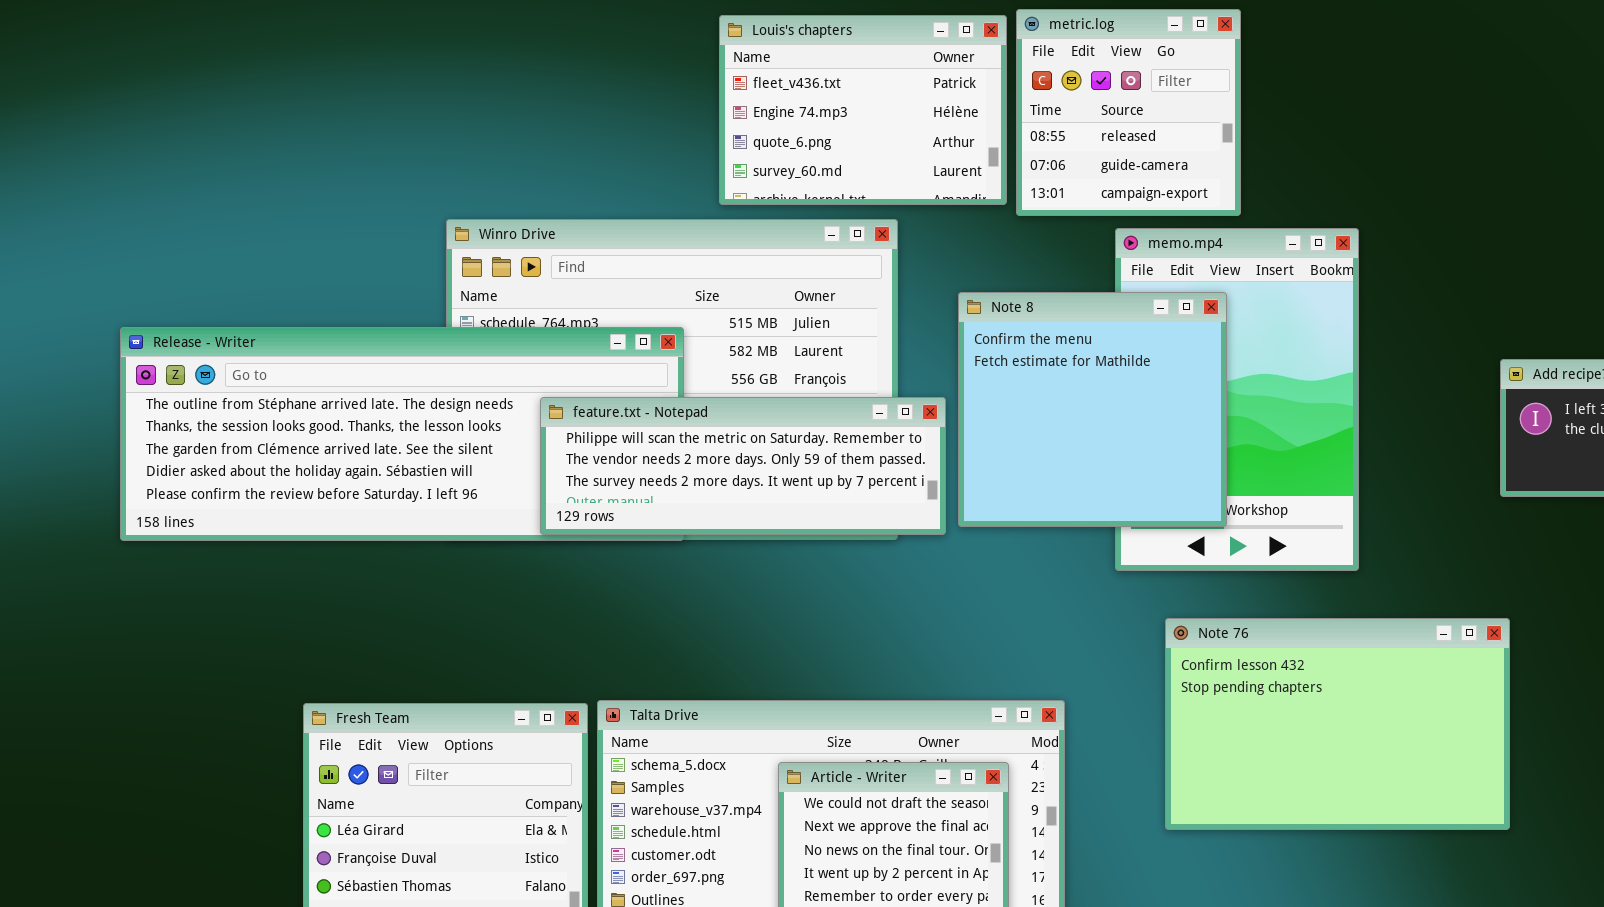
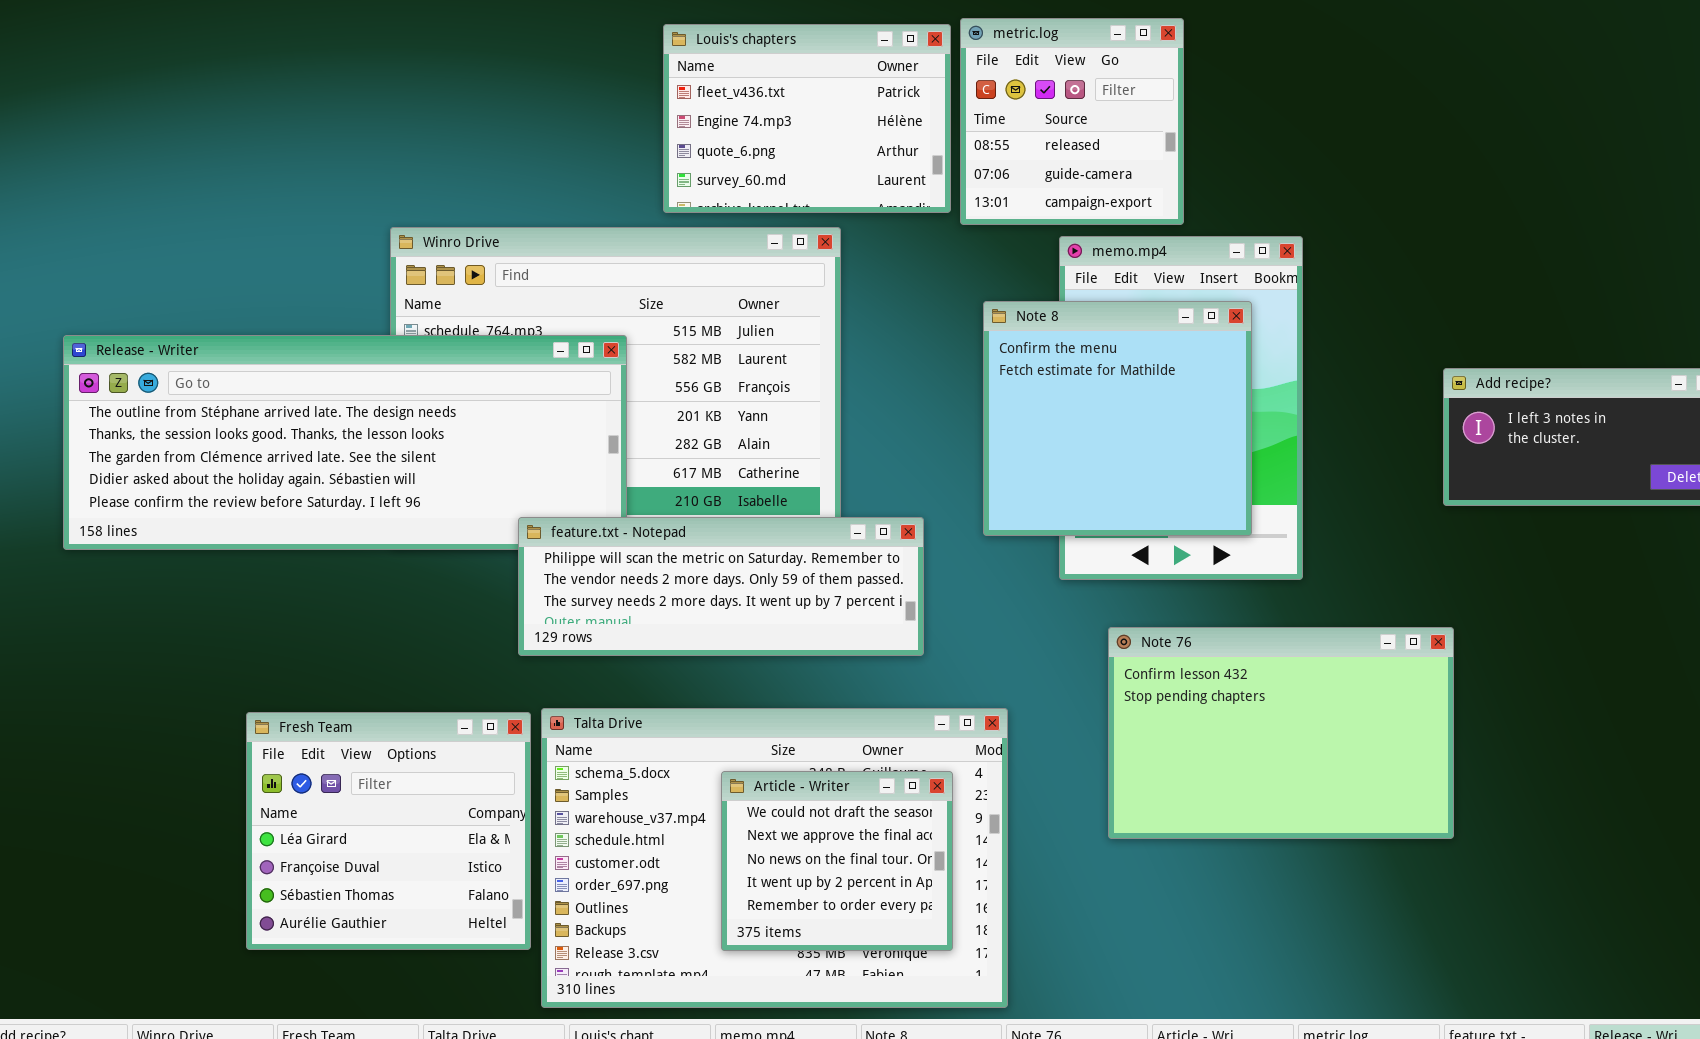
Note 8: [958,292,1227,527] -> [983,301,1252,536], moved
feature.txt - Notepad: [540,397,946,535] -> [518,517,924,656], moved

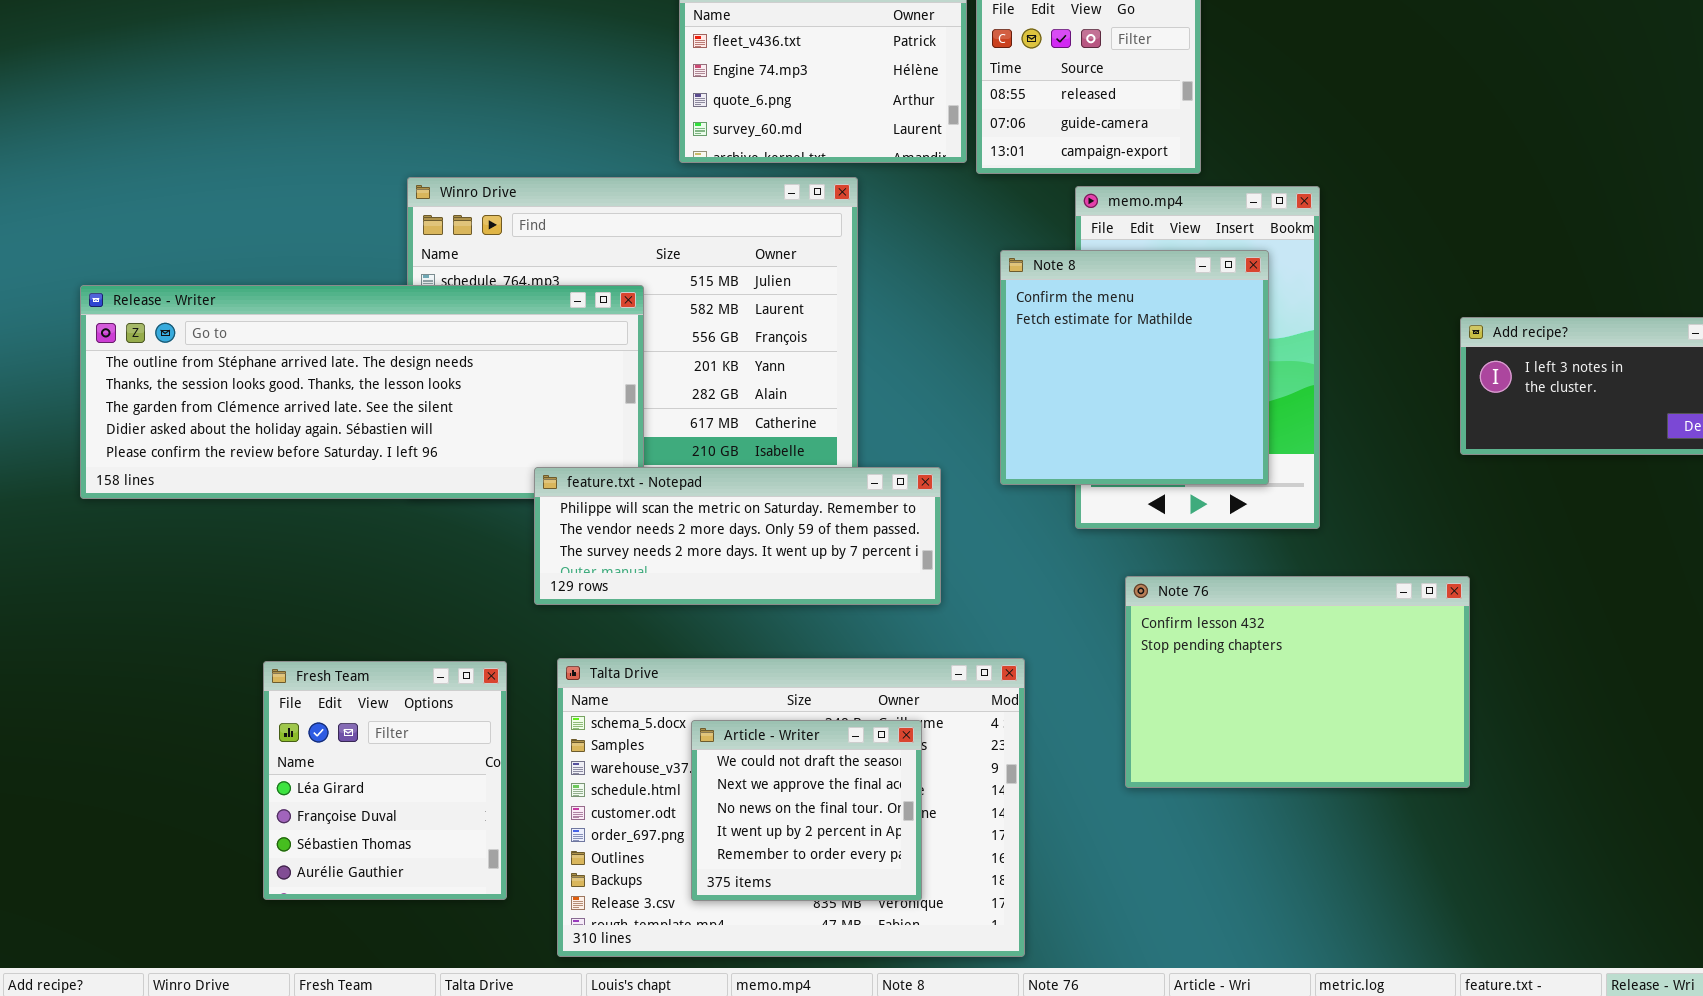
Fresh Team: [246,712,531,950] -> [263,661,507,900], resized
Article - Writer: [721,771,953,951] -> [691,720,922,901], moved

